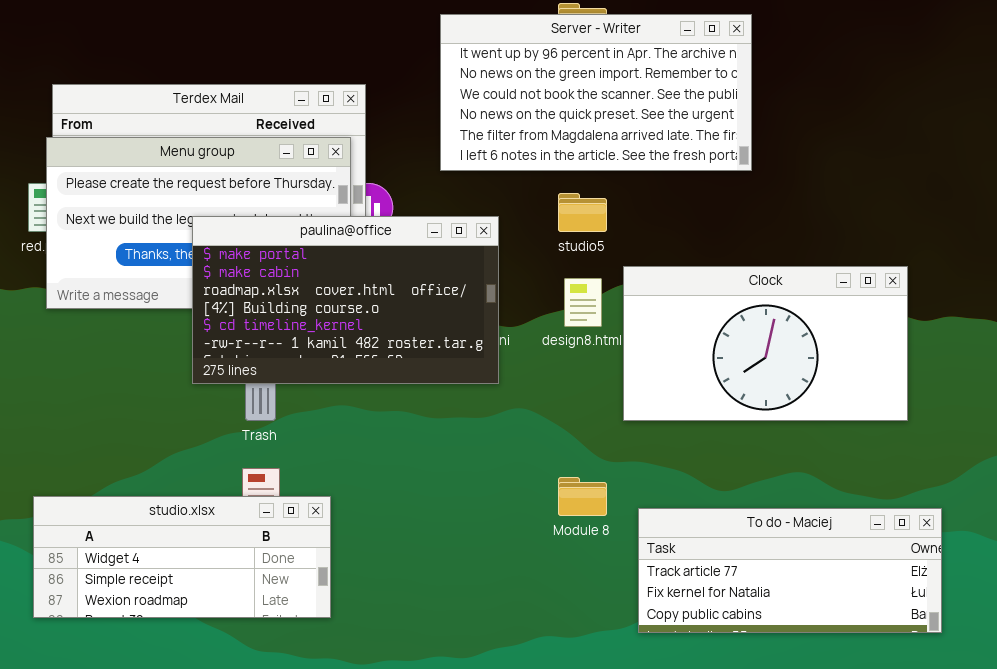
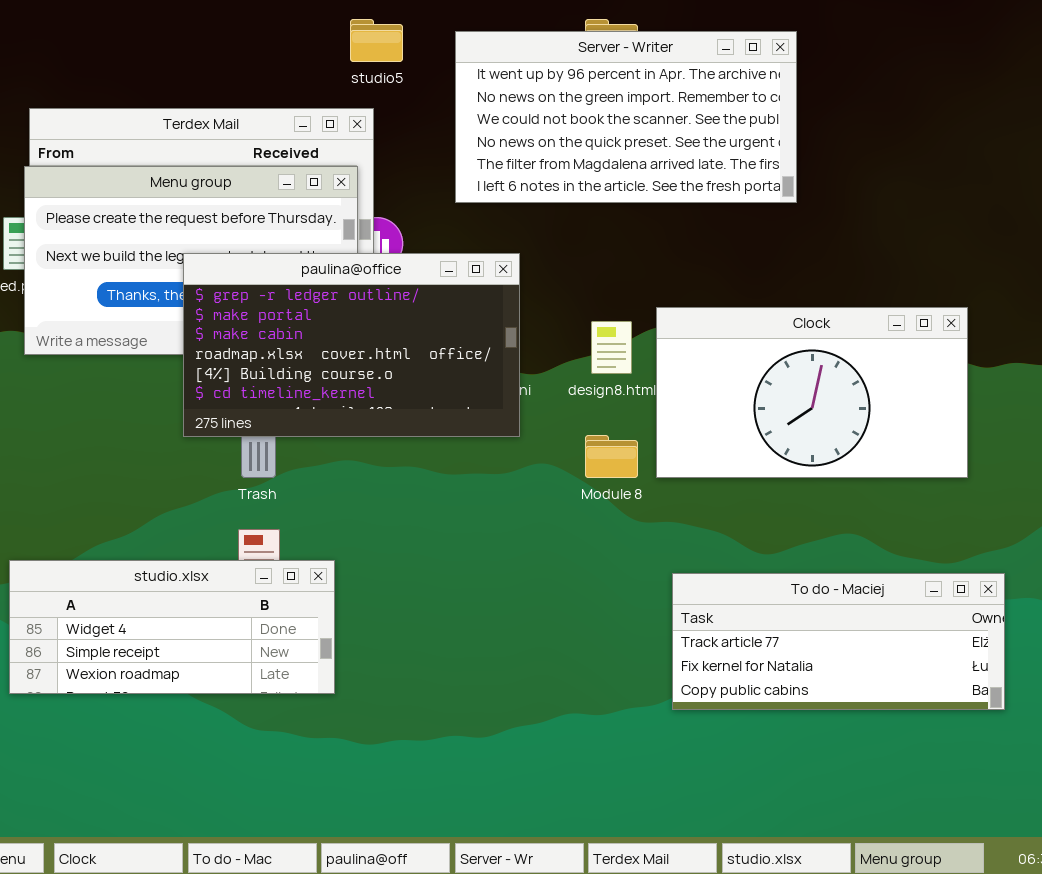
studio5: [558,193,607,232] -> [350,19,403,62], moved
paulina@office: [192,216,499,384] -> [183,253,520,437], scrolled up 1 row
Module 8: [558,477,607,516] -> [585,435,638,478], moved

